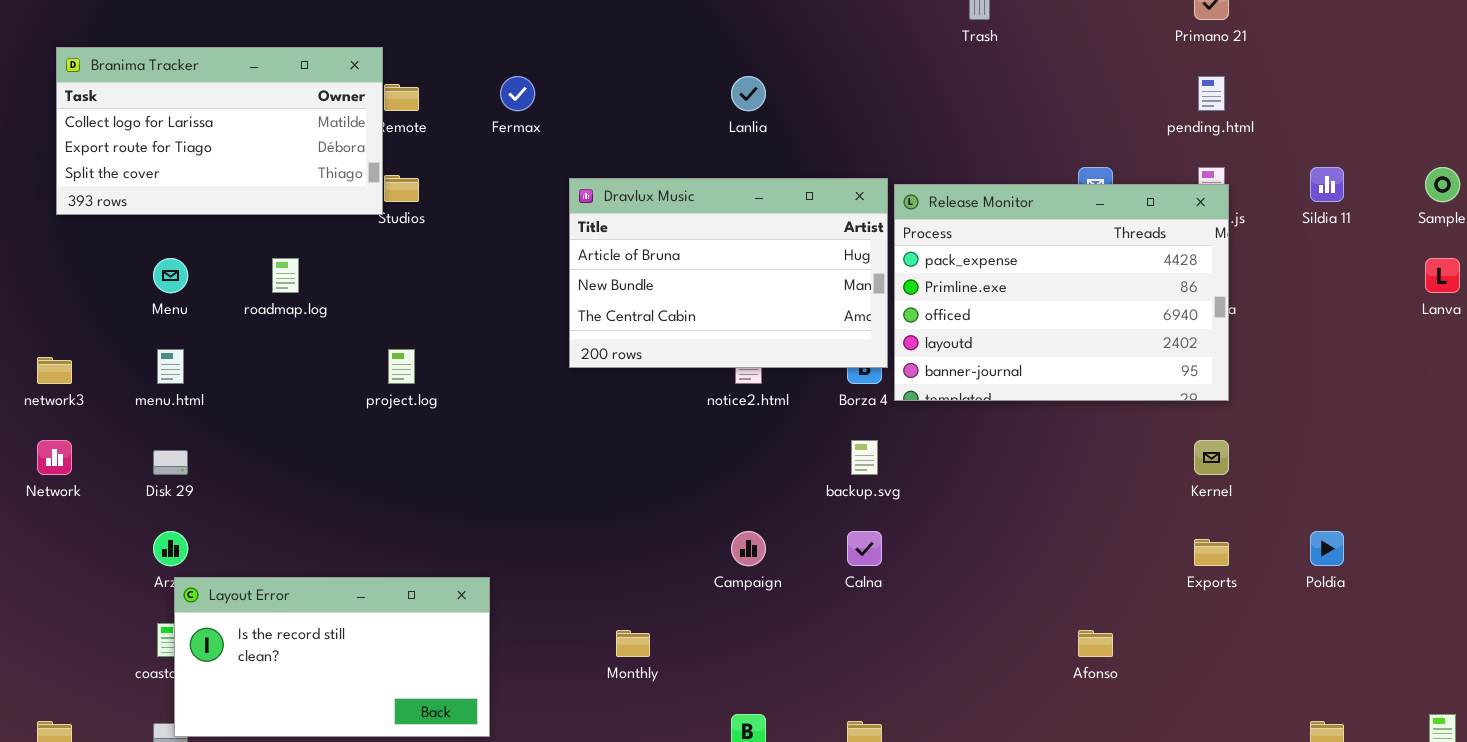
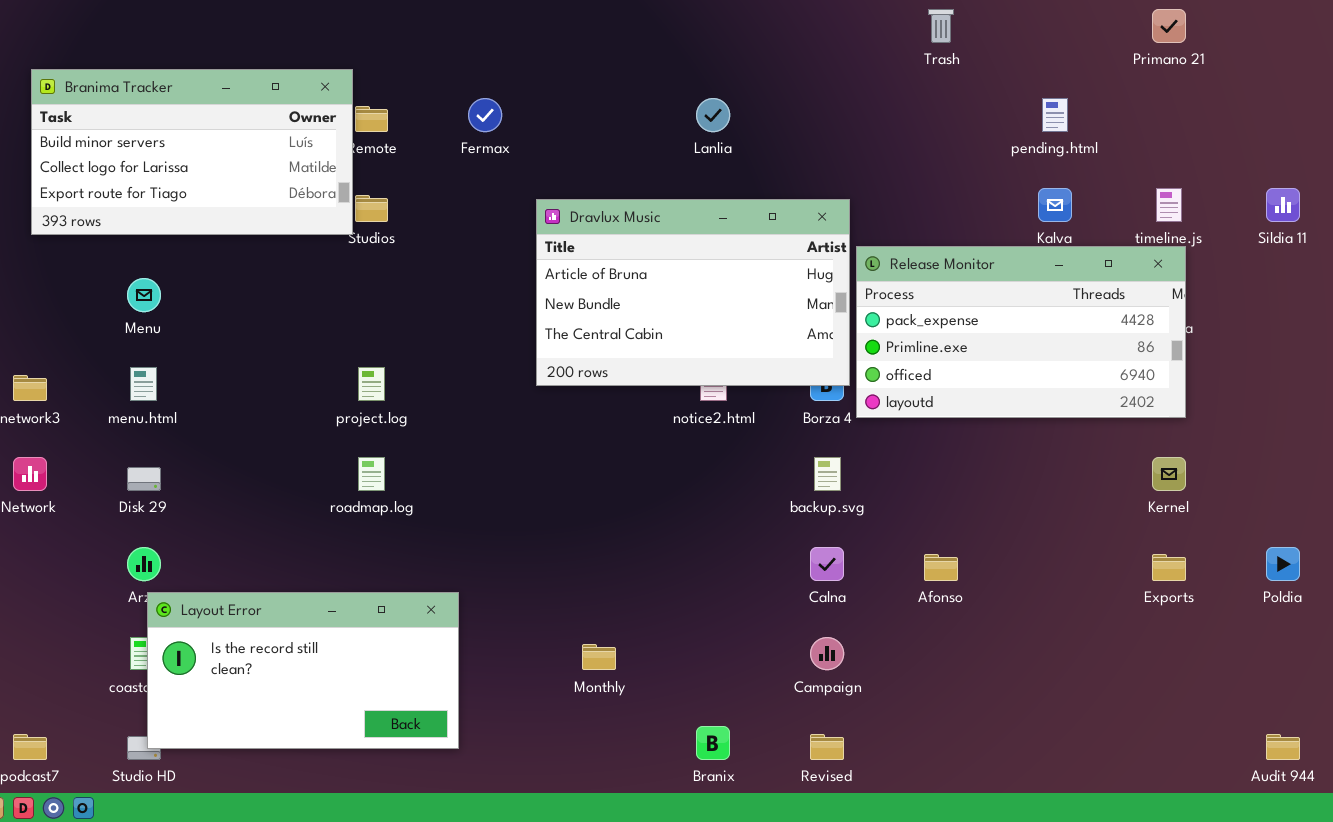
Branima Tracker: [56,47,383,215] -> [31,69,353,235], scrolled up 1 row
pending.html: [1198,76,1225,111] -> [1042,98,1068,132], moved
Release Monitor: [894,184,1229,401] -> [856,246,1186,418], resized
roadmap.log: [272,258,299,293] -> [358,457,385,491], moved
Campaign: [731,531,766,566] -> [810,637,844,670], moved
Afonso: [1078,630,1113,657] -> [924,554,958,581], moved

